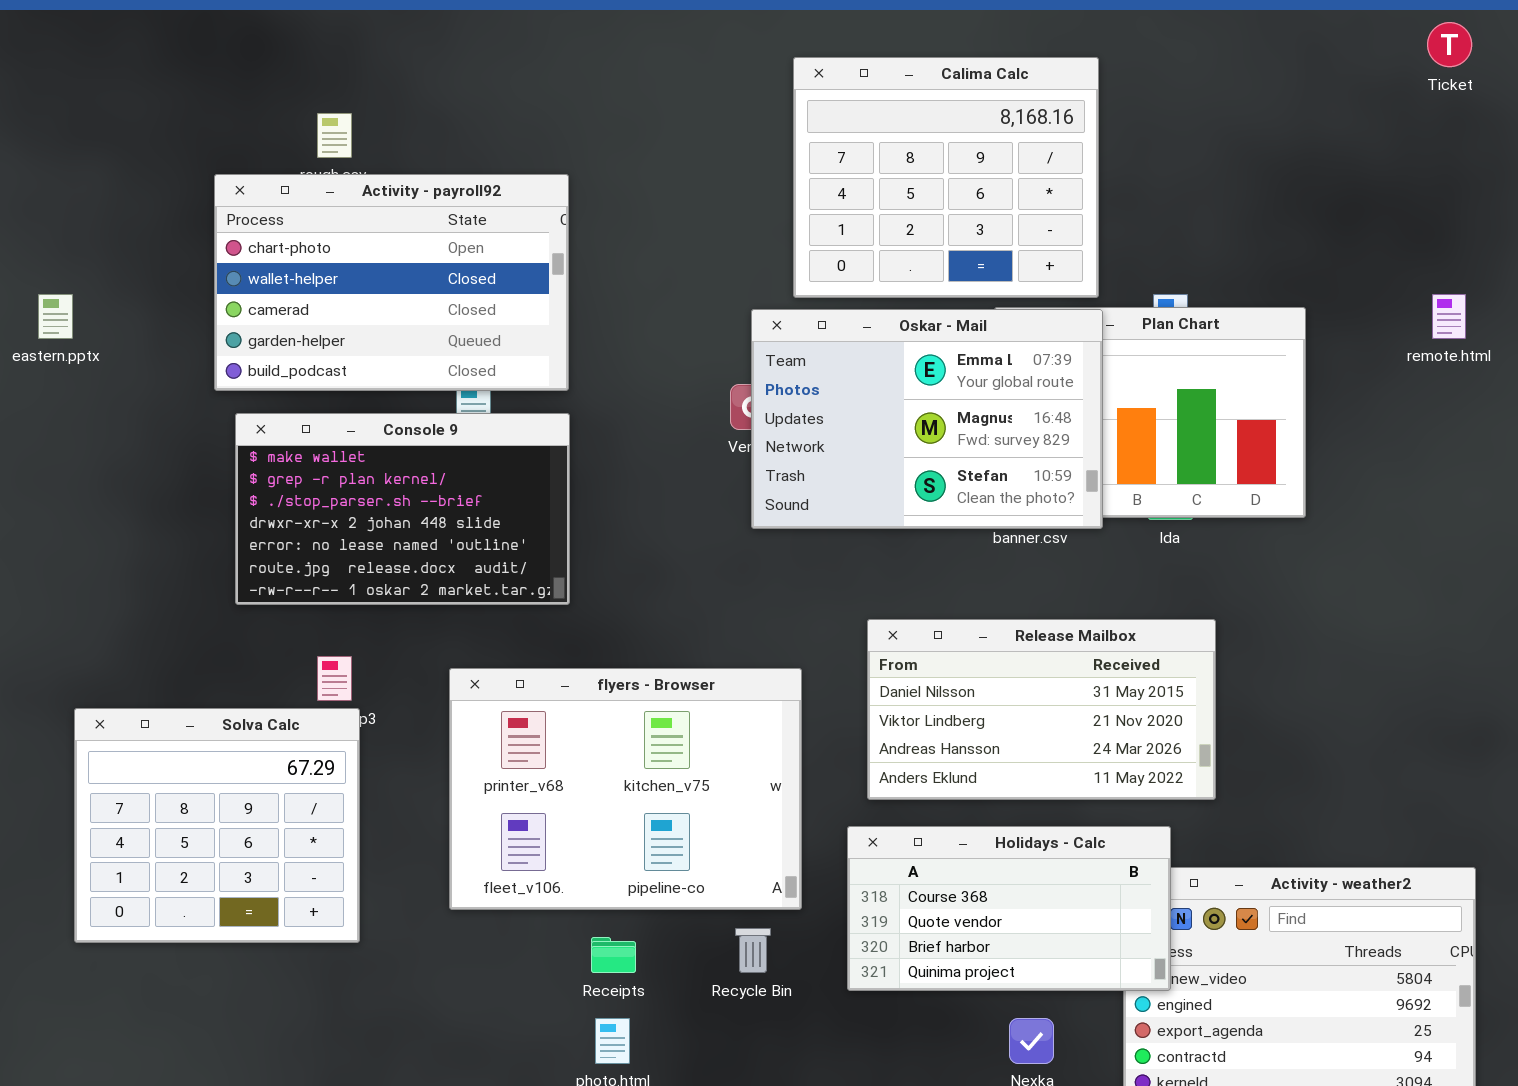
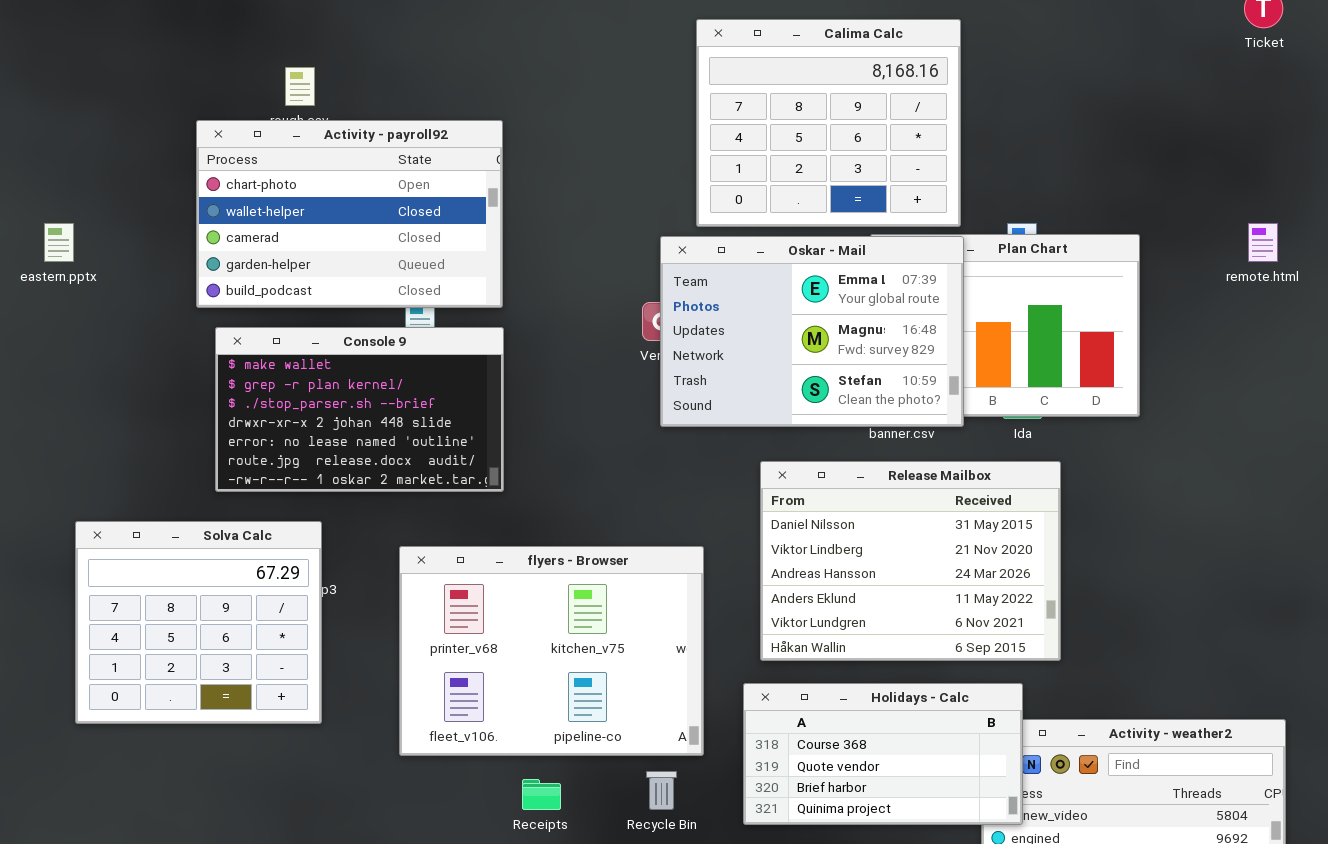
Release Mailbox: [867,619,1216,800] -> [760,461,1061,661], resized
Solva Calc: [74,708,360,943] -> [75,521,322,724], moved

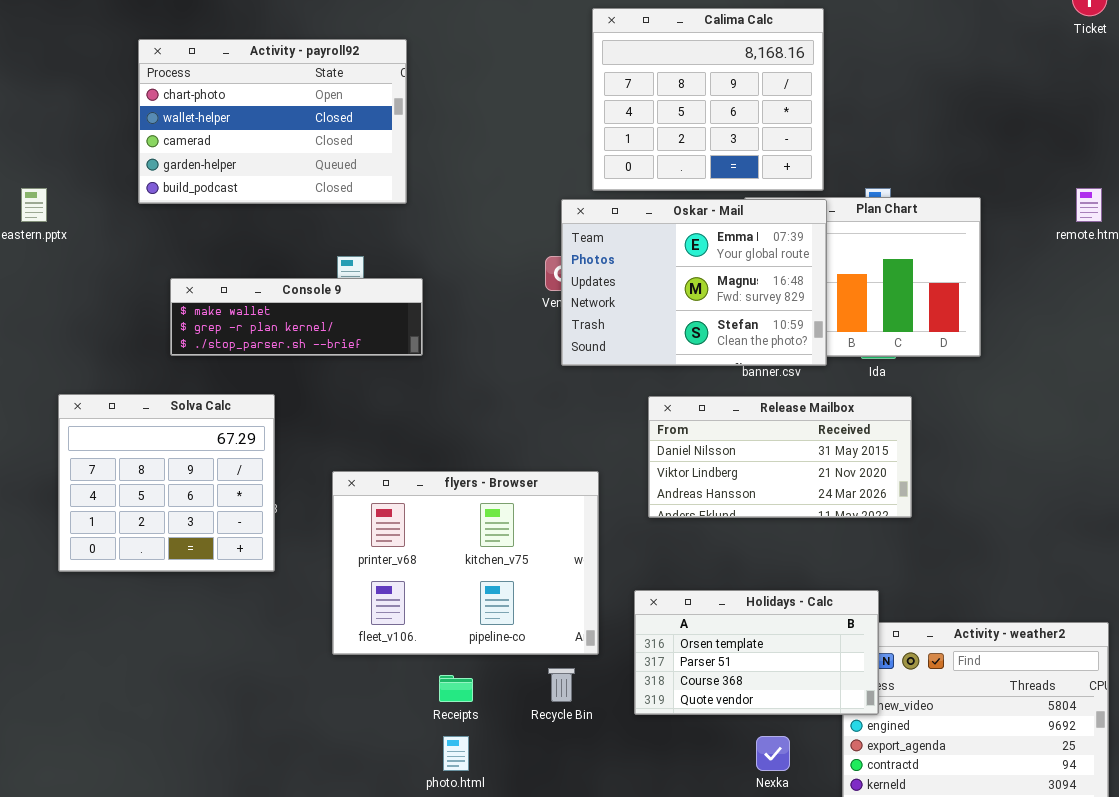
Activity - payroll92: [196,120,503,308] -> [138,39,407,204], moved
Console 9: [215,327,504,492] -> [170,278,423,356], resized
Release Mailbox: [760,461,1061,661] -> [648,396,912,518], resized
Solva Calc: [75,521,322,724] -> [58,394,275,572], moved
Holidays - Calc: [743,683,1023,825] -> [634,590,879,715], scrolled up 2 rows

